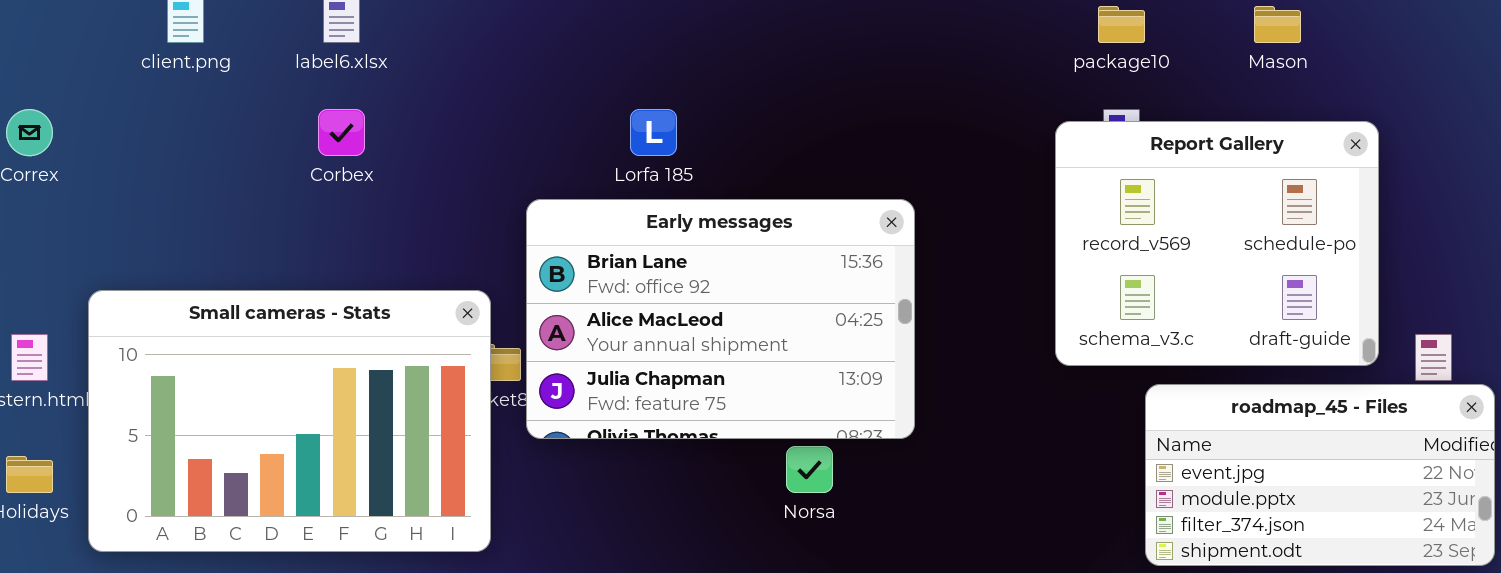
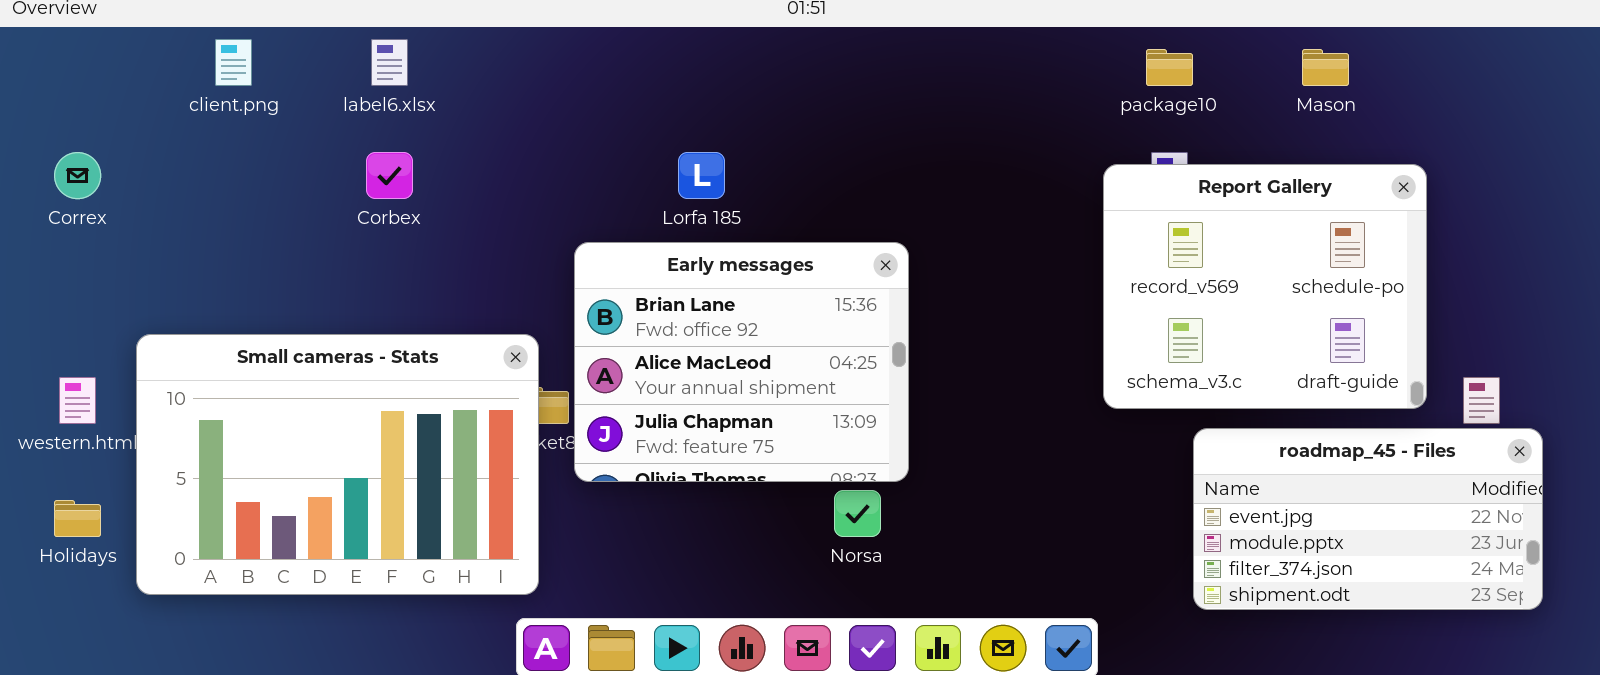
Early messages: [526,199,915,439] -> [574,242,909,482], resized

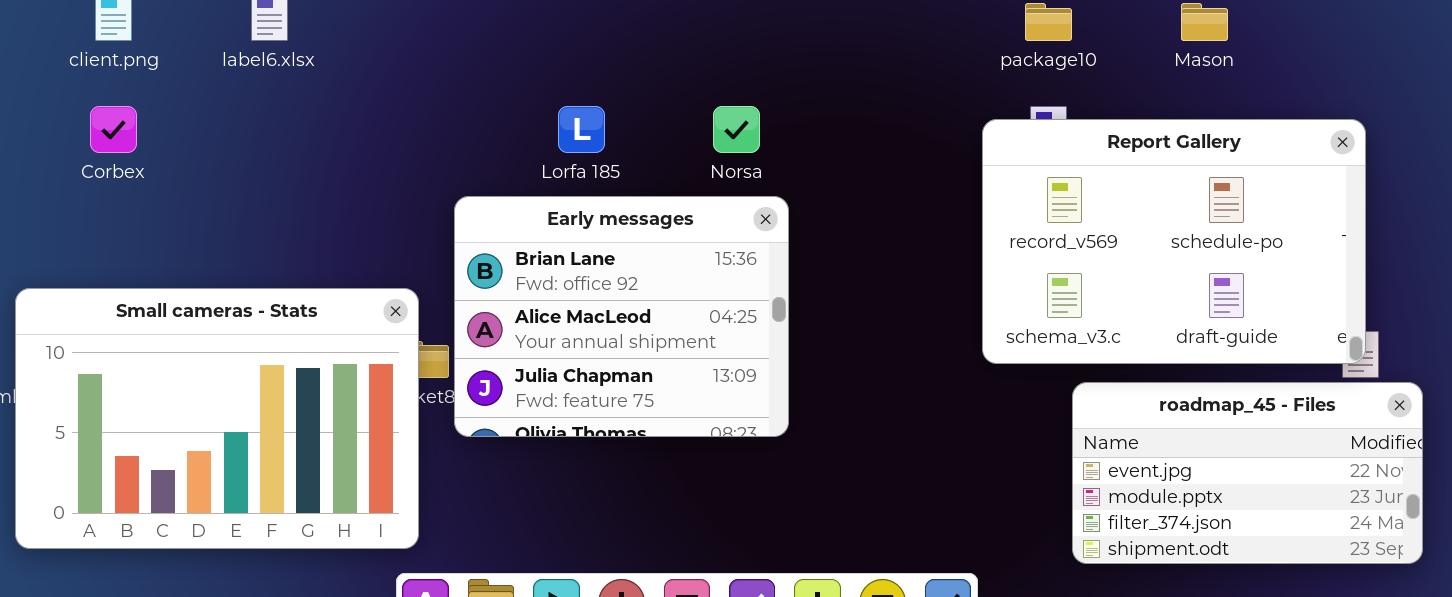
Corbex: [366,152,413,199] -> [90,106,137,153], moved
Report Gallery: [1103,164,1427,409] -> [982,119,1366,364], resized
Norsa: [834,490,881,537] -> [713,106,760,153], moved

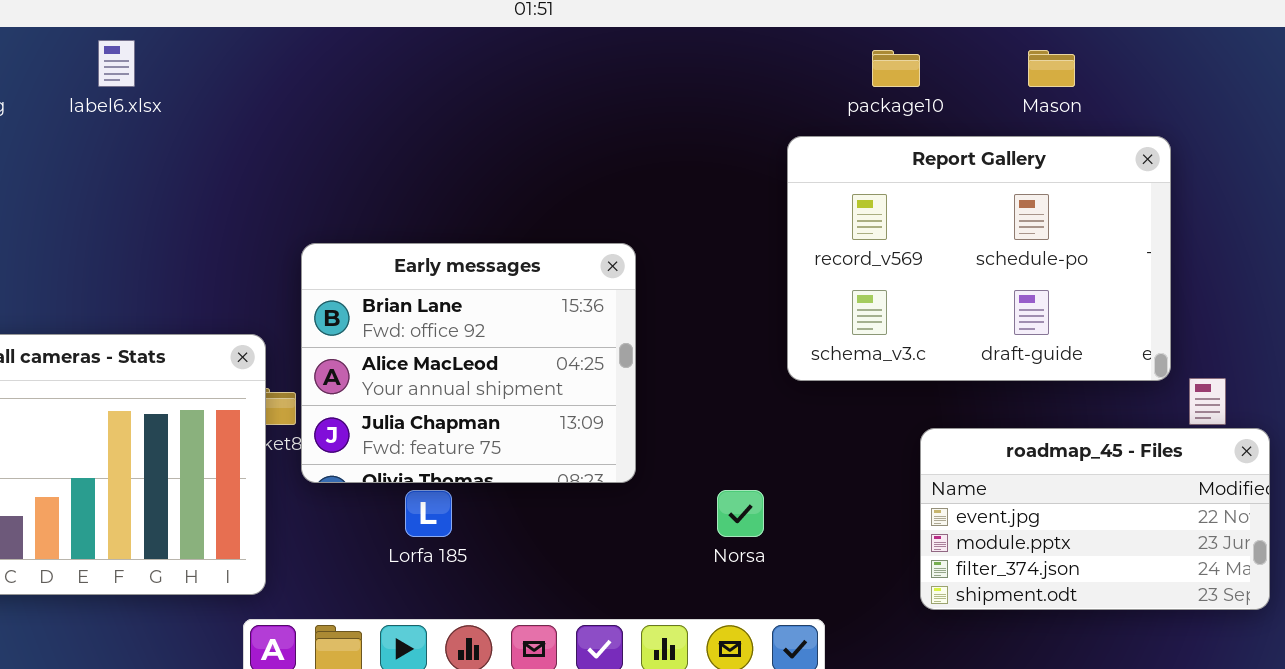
Lorfa 185: [558,106,605,153] -> [405,490,452,537], moved
Norsa: [713,106,760,153] -> [717,490,764,537], moved
Report Gallery: [982,119,1366,364] -> [787,136,1171,381], moved

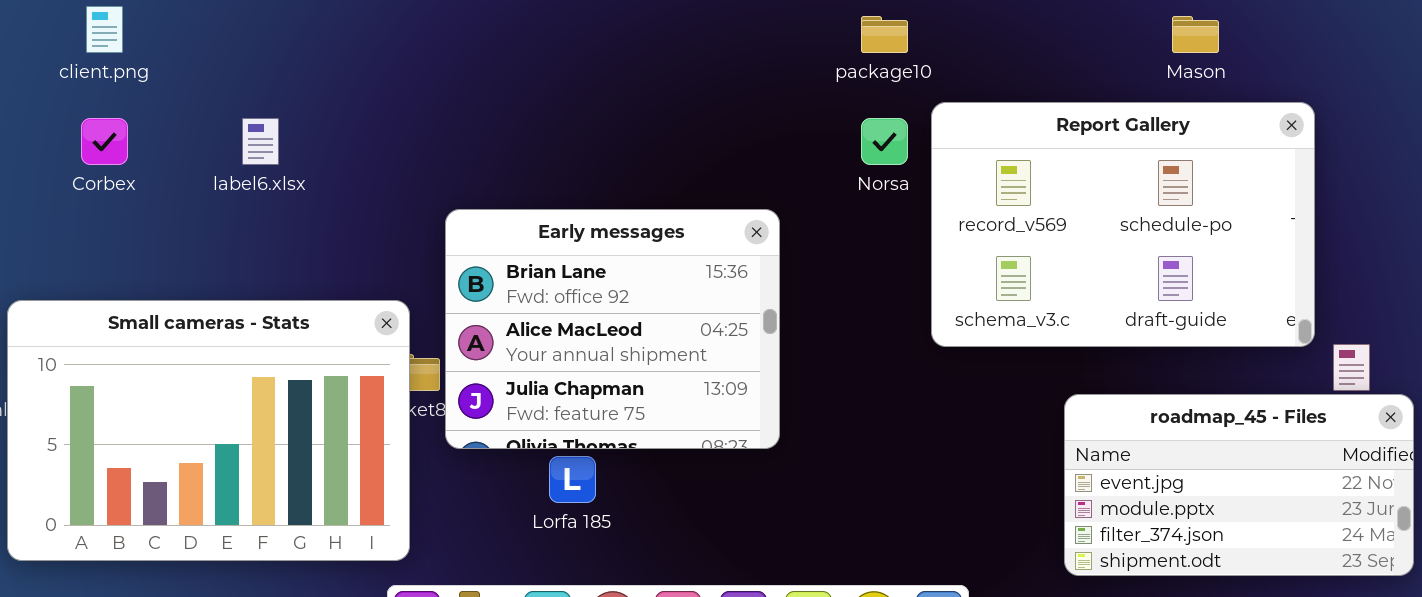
label6.xlsx: [98,40,135,87] -> [242,118,279,165], moved
package10: [872,50,920,87] -> [861,16,908,53], moved
Norsa: [717,490,764,537] -> [861,118,908,165], moved

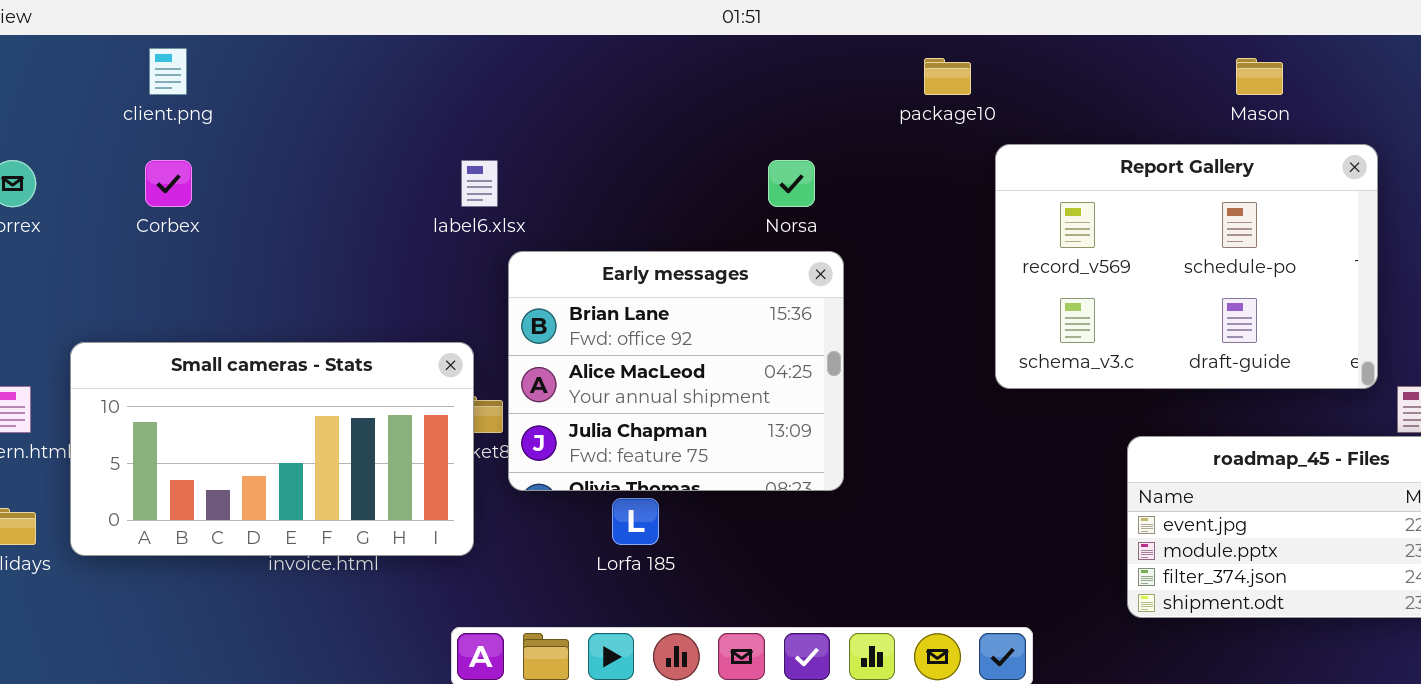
label6.xlsx: [242,118,279,165] -> [461,160,498,207], moved
Norsa: [861,118,908,165] -> [768,160,815,207], moved
Small cameras - Stats: [7,300,410,561] -> [70,342,474,556], resized

